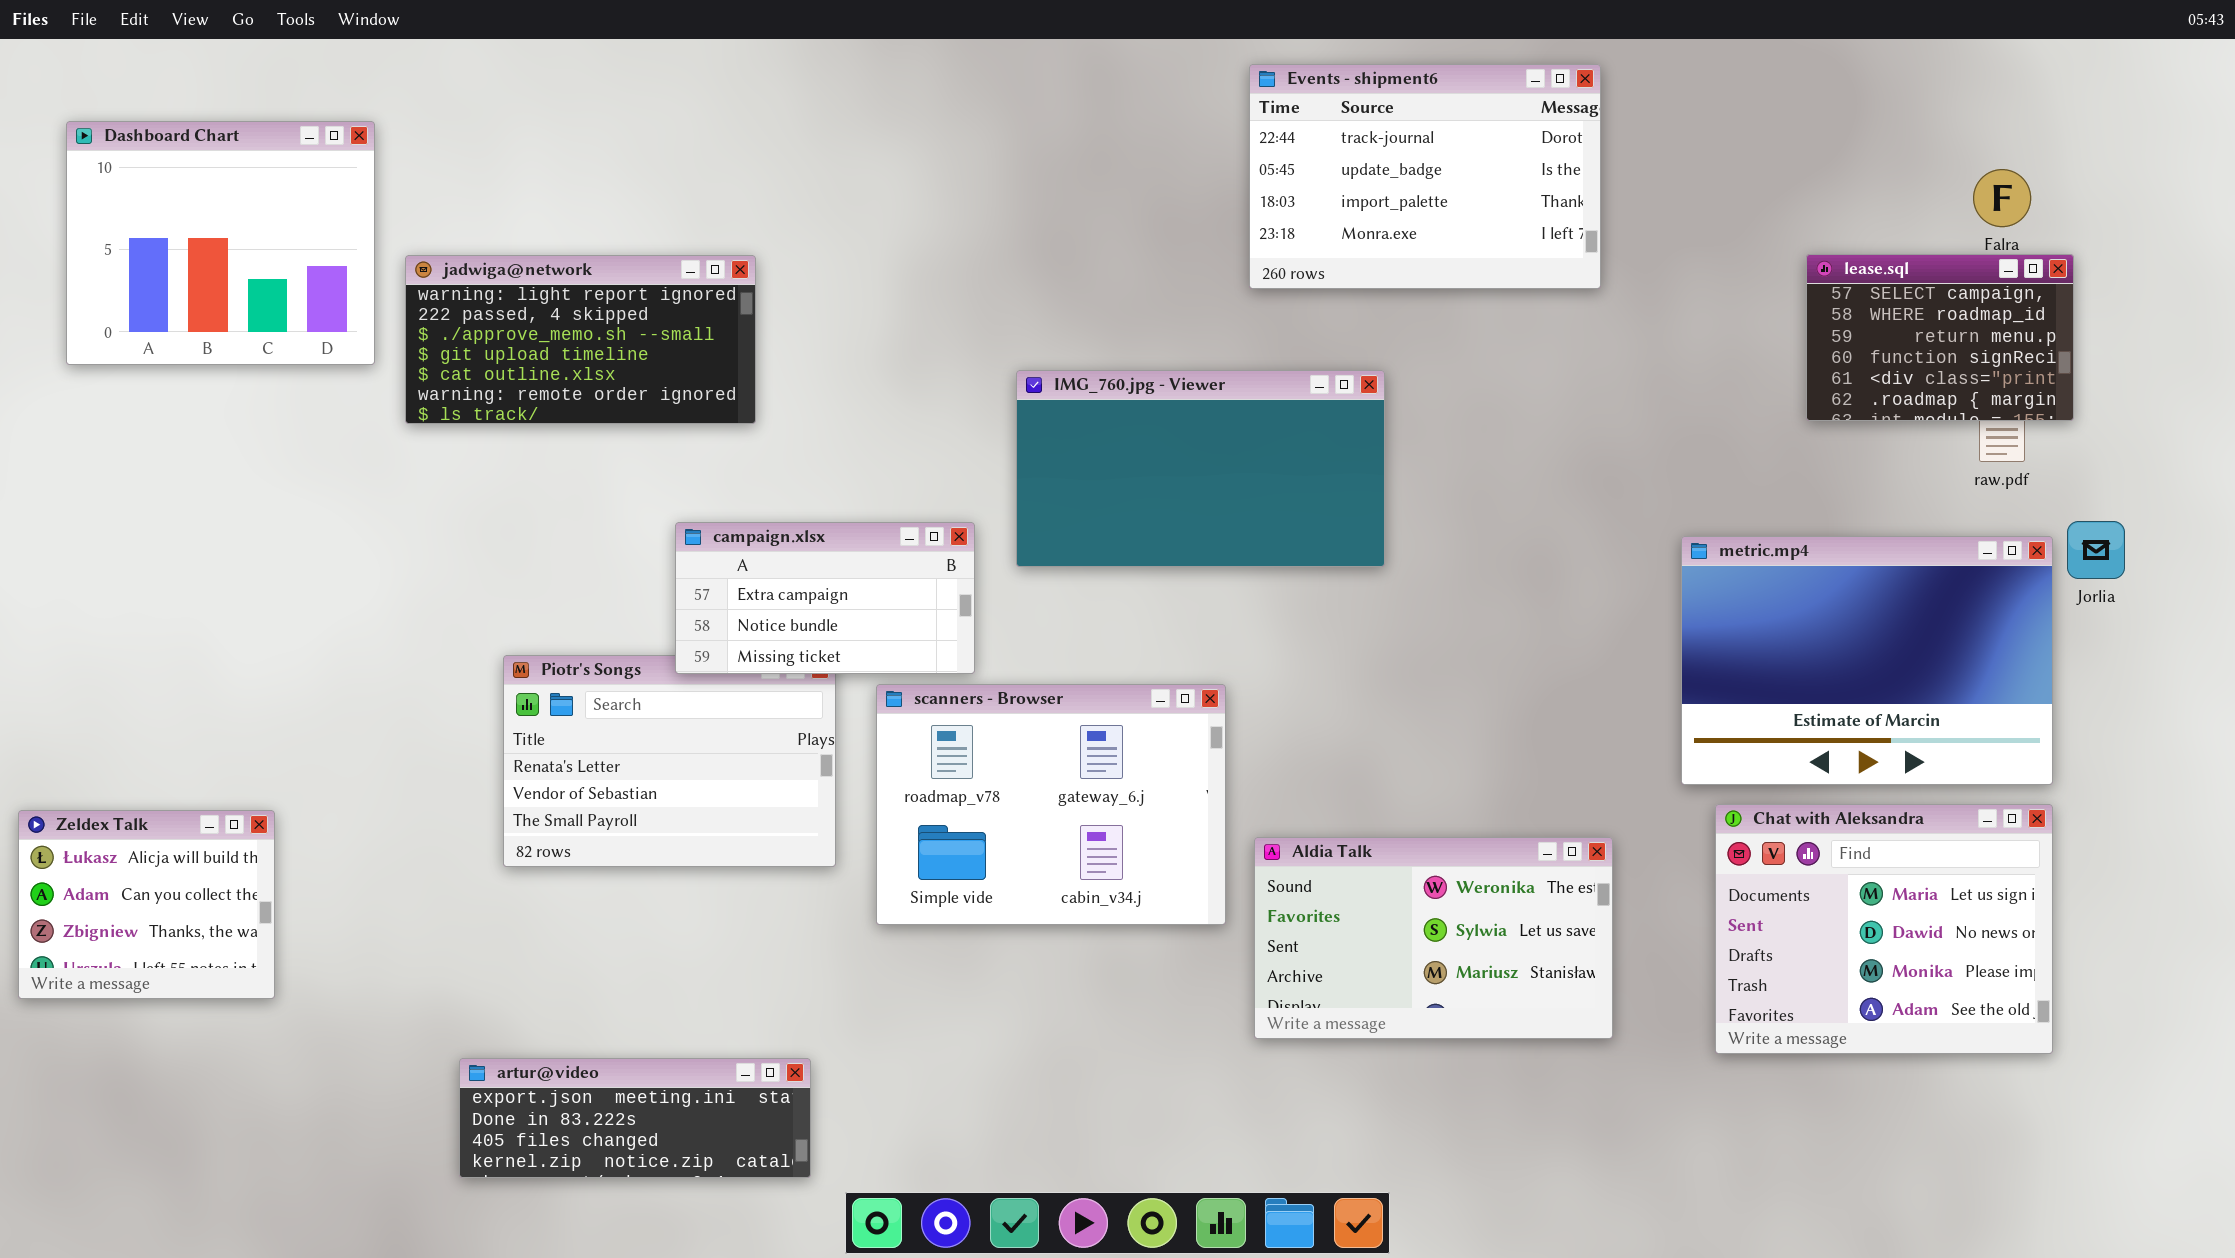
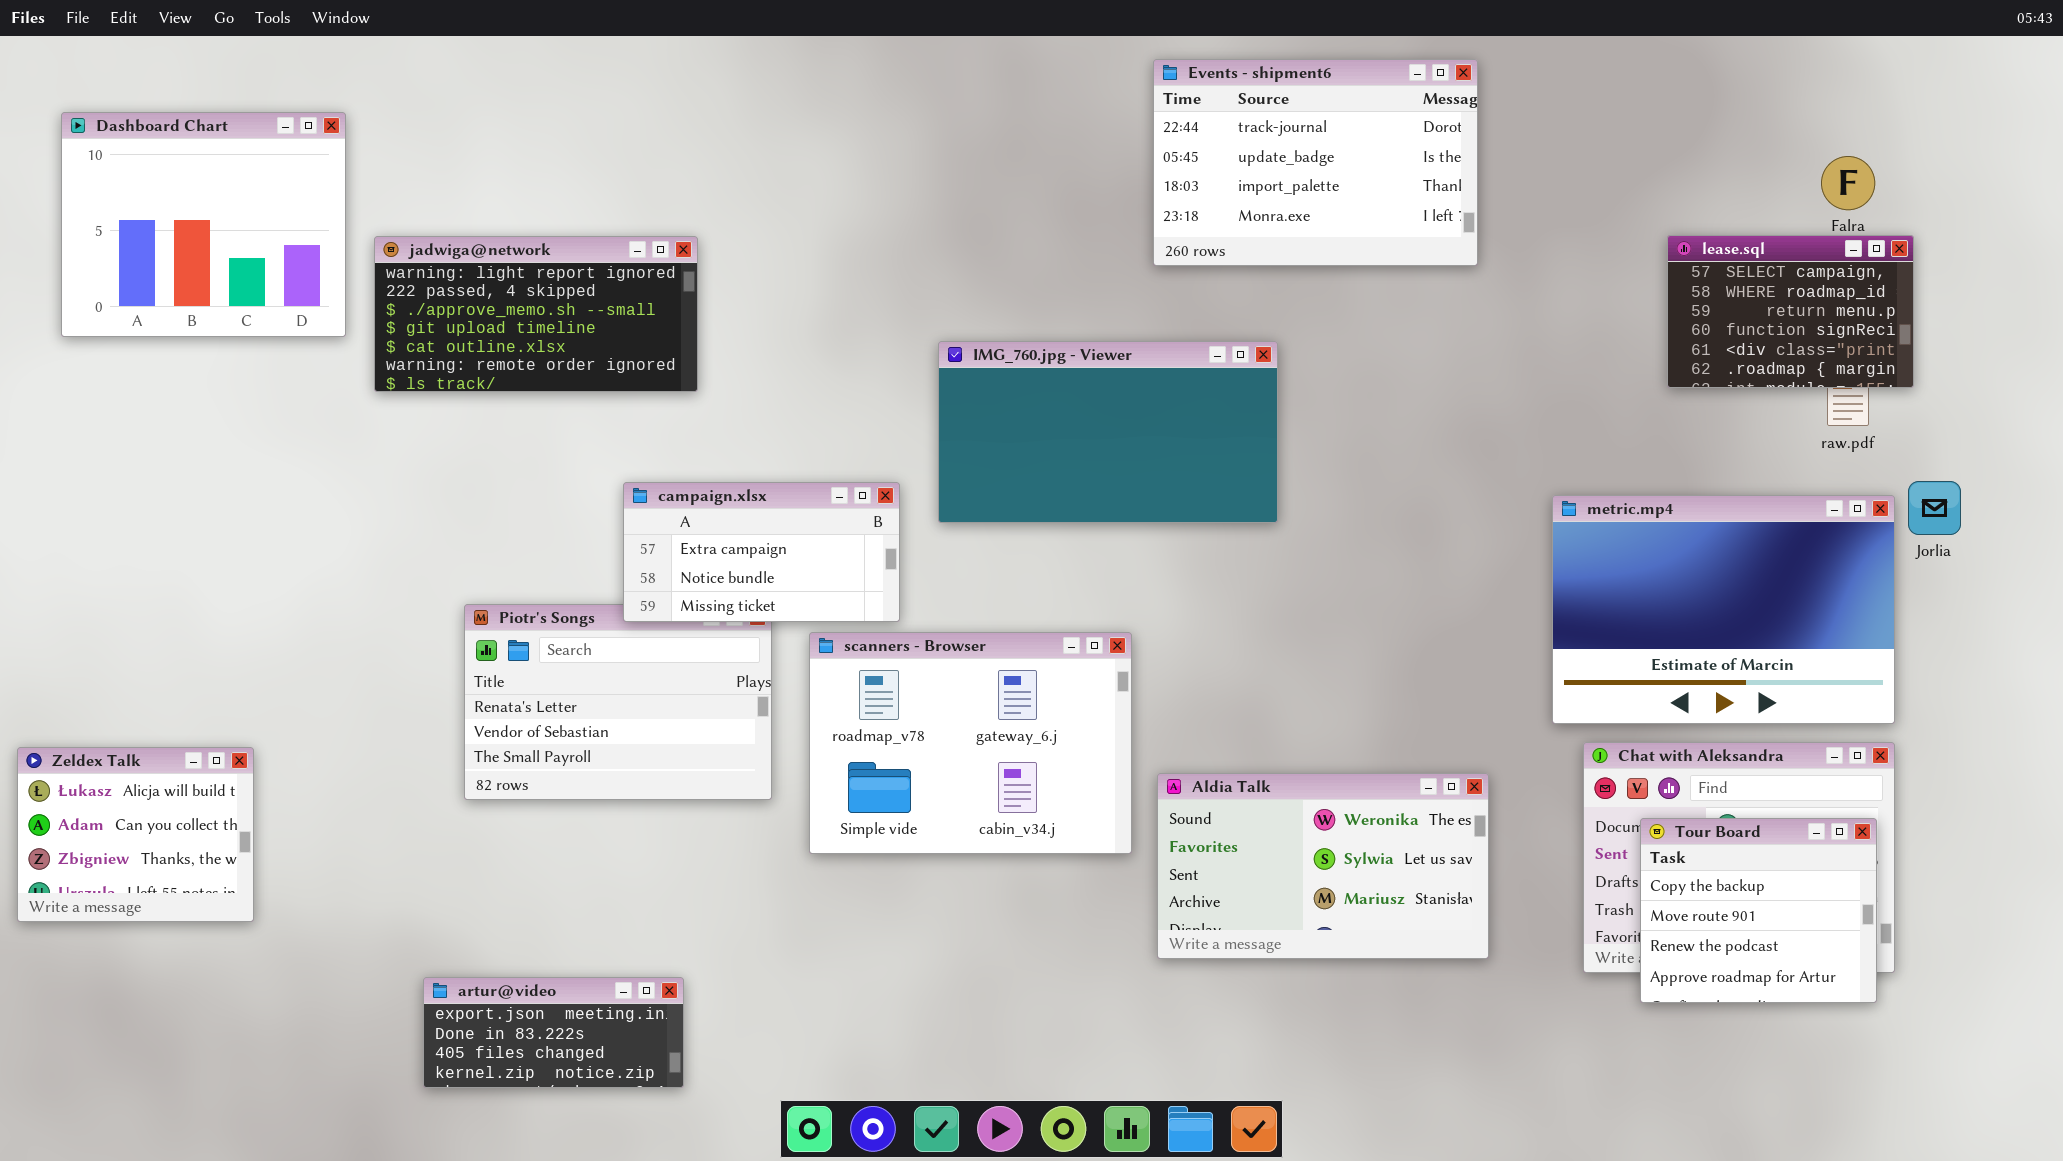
Tour Board: none -> [1640,818,1877,1003], opened
artur@video: [459,1058,811,1178] -> [423,977,684,1088], resized

